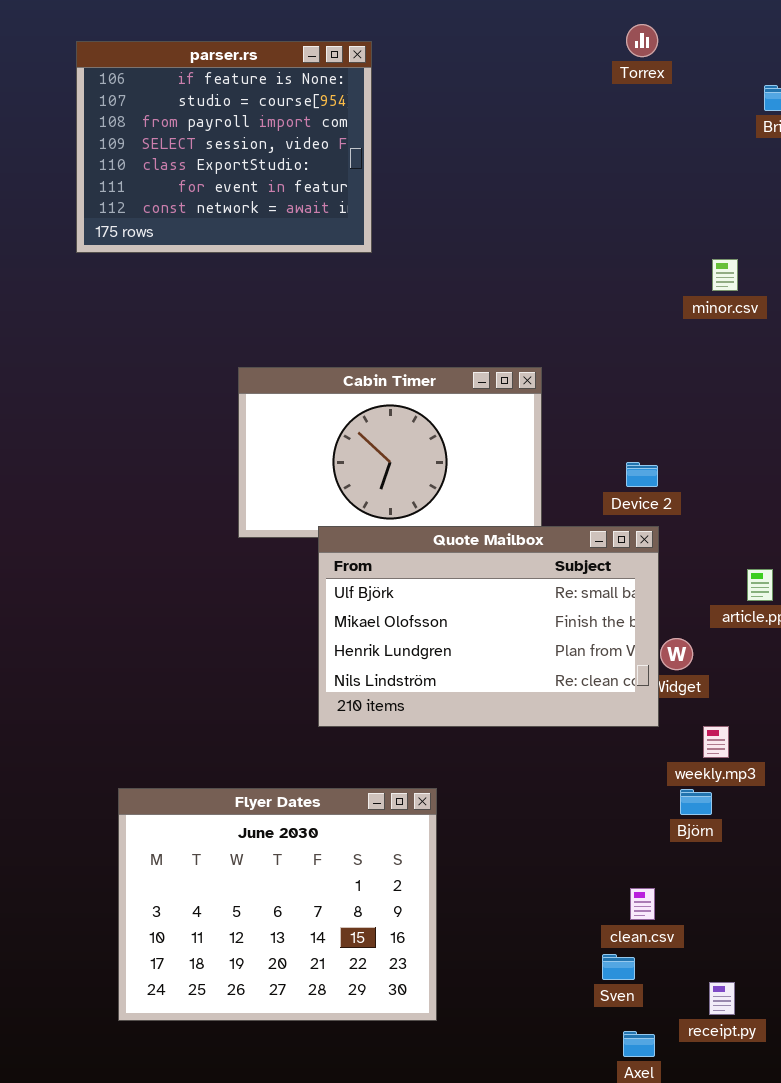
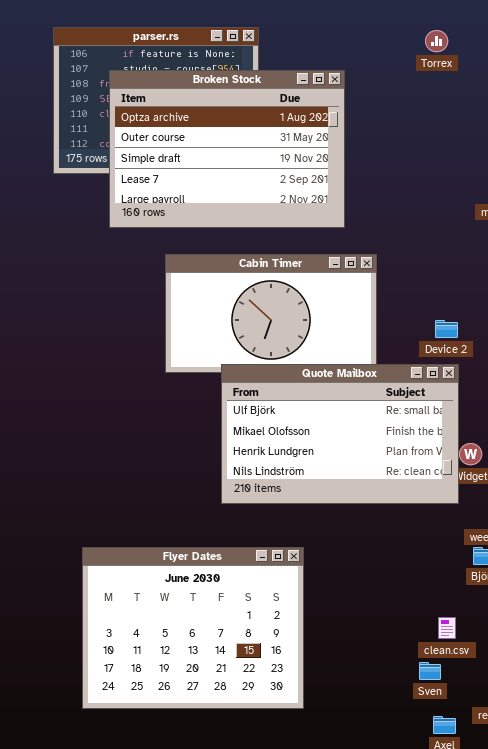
Torrex: [626,24,658,57] -> [425,30,448,52], moved
Broken Stock: none -> [109,70,345,228], opened

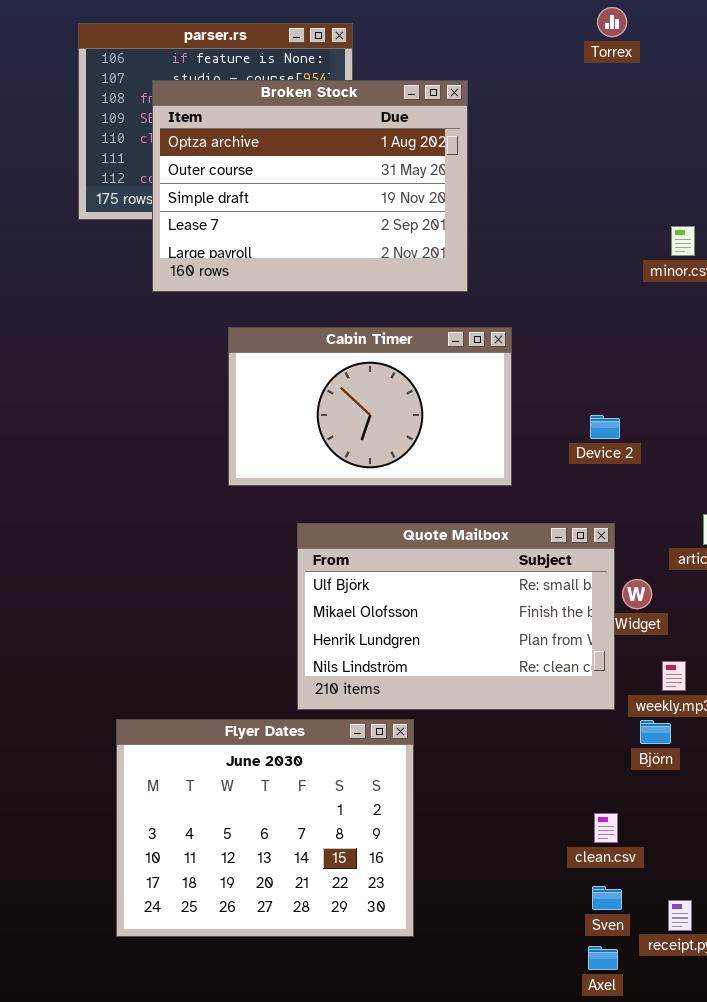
Torrex: [425,30,448,52] -> [597,7,627,37], moved
Quote Mailbox: [221,364,459,504] -> [297,523,615,710], moved
Sven: [419,662,441,680] -> [592,886,622,910], moved

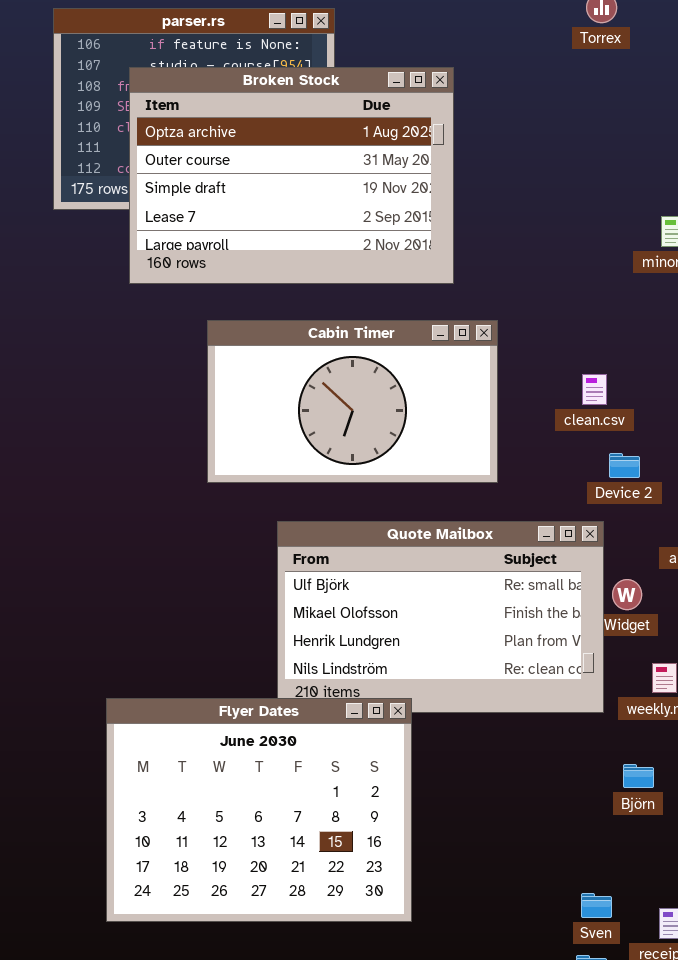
Device 2: [590,415,620,439] -> [609,453,640,478], moved
Flyer Dates: [116,719,414,937] -> [106,698,412,922], moved
Björn: [640,720,671,744] -> [623,764,654,788], moved
clean.csv: [594,813,618,843] -> [582,374,607,405], moved

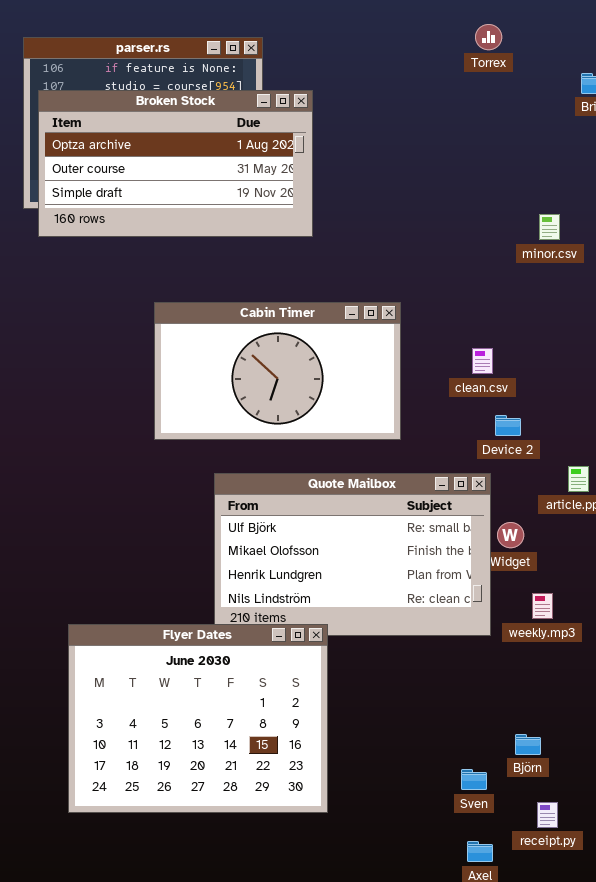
Broken Stock: [129,67,454,284] -> [38,90,313,237], moved, resized
Björn: [623,764,654,788] -> [515,734,541,755], moved
Sven: [581,893,612,918] -> [461,769,487,790], moved

